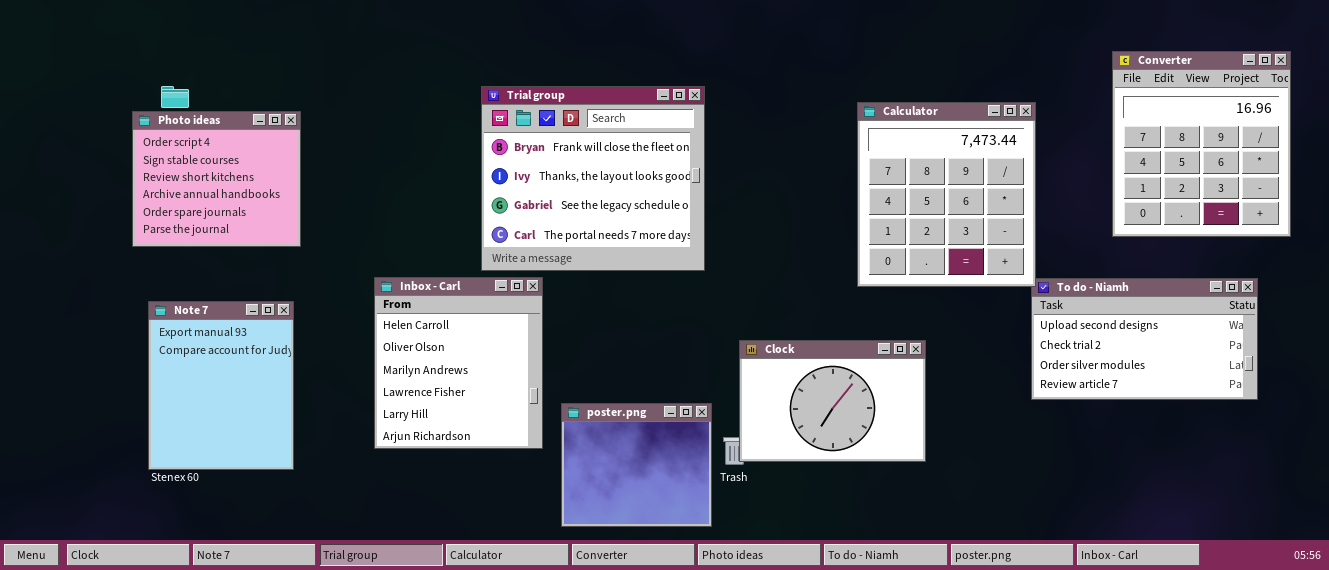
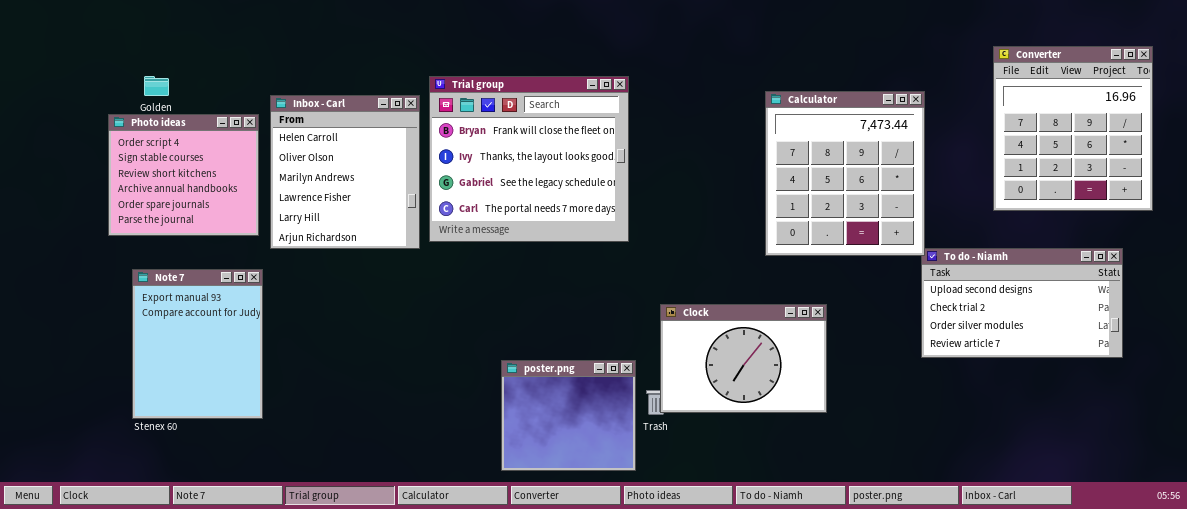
Photo ideas: [132,111,301,247] -> [108,114,259,236], moved
Inbox - Carl: [374,277,543,449] -> [270,95,420,249], moved

